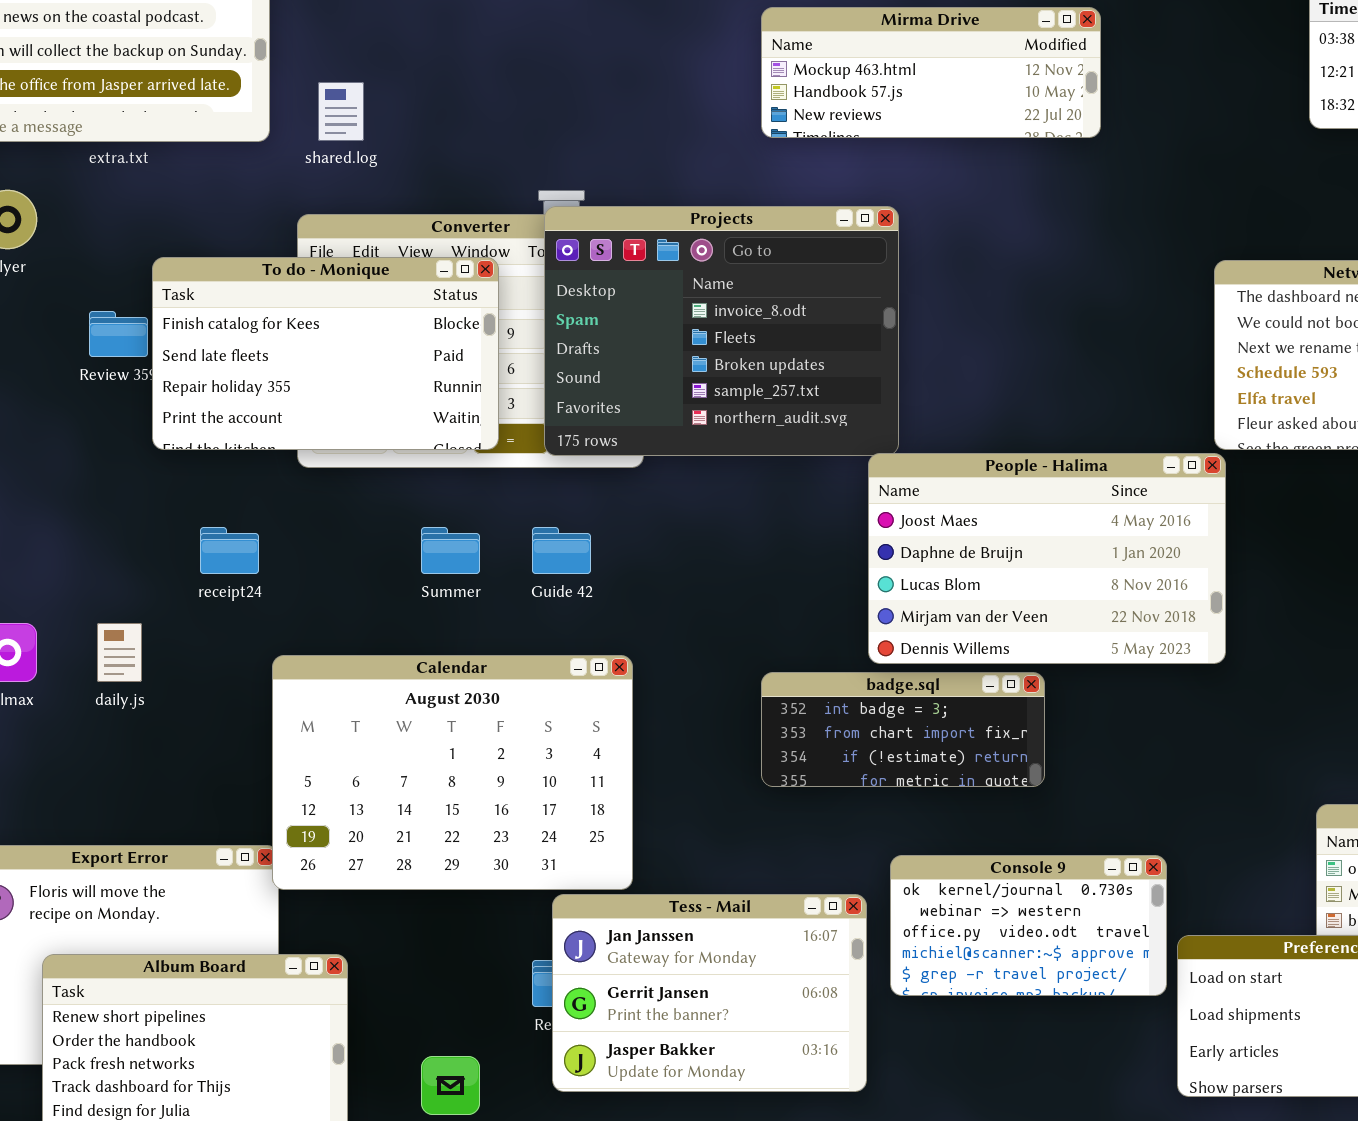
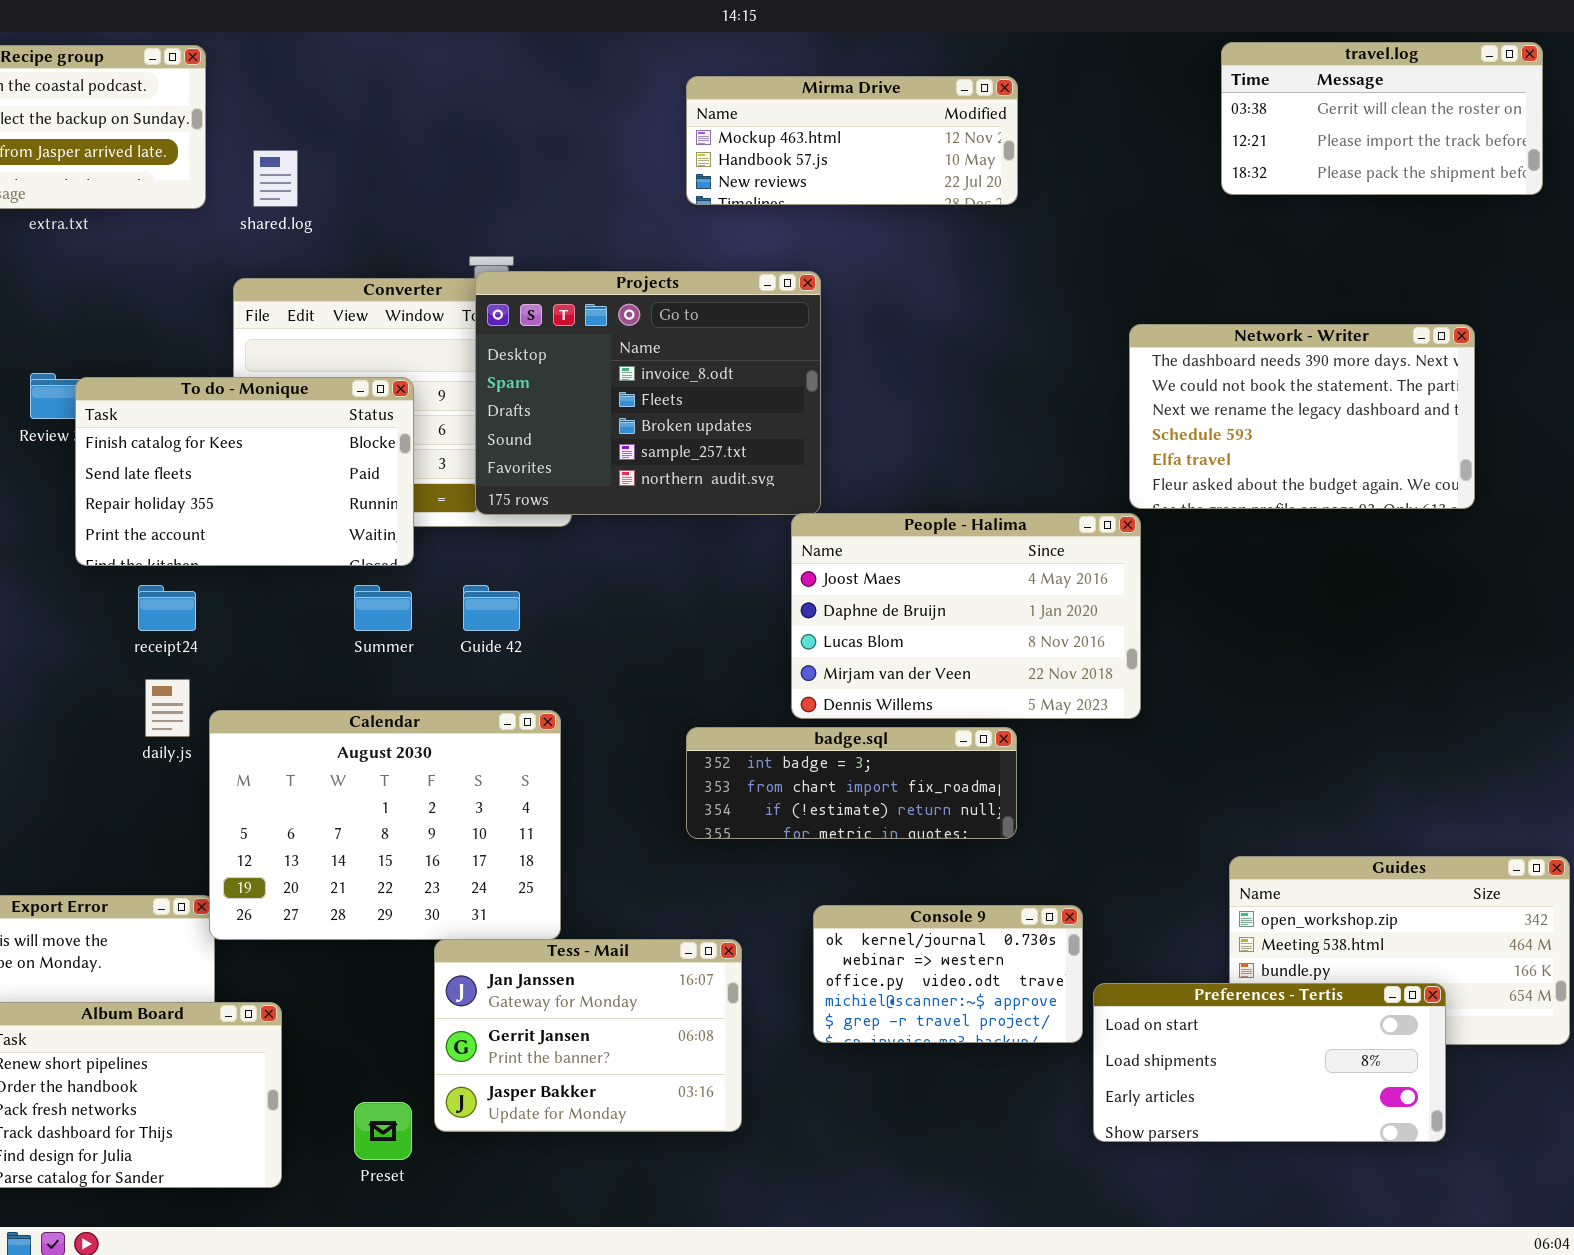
To do - Monique: [152,257,499,450] -> [75,377,414,566], moved
daily.js: [97,623,142,682] -> [145,679,190,737], moved
badge.sql: [761,672,1045,787] -> [686,727,1017,839], resized
Tess - Mail: [552,894,867,1092] -> [434,939,742,1132], moved

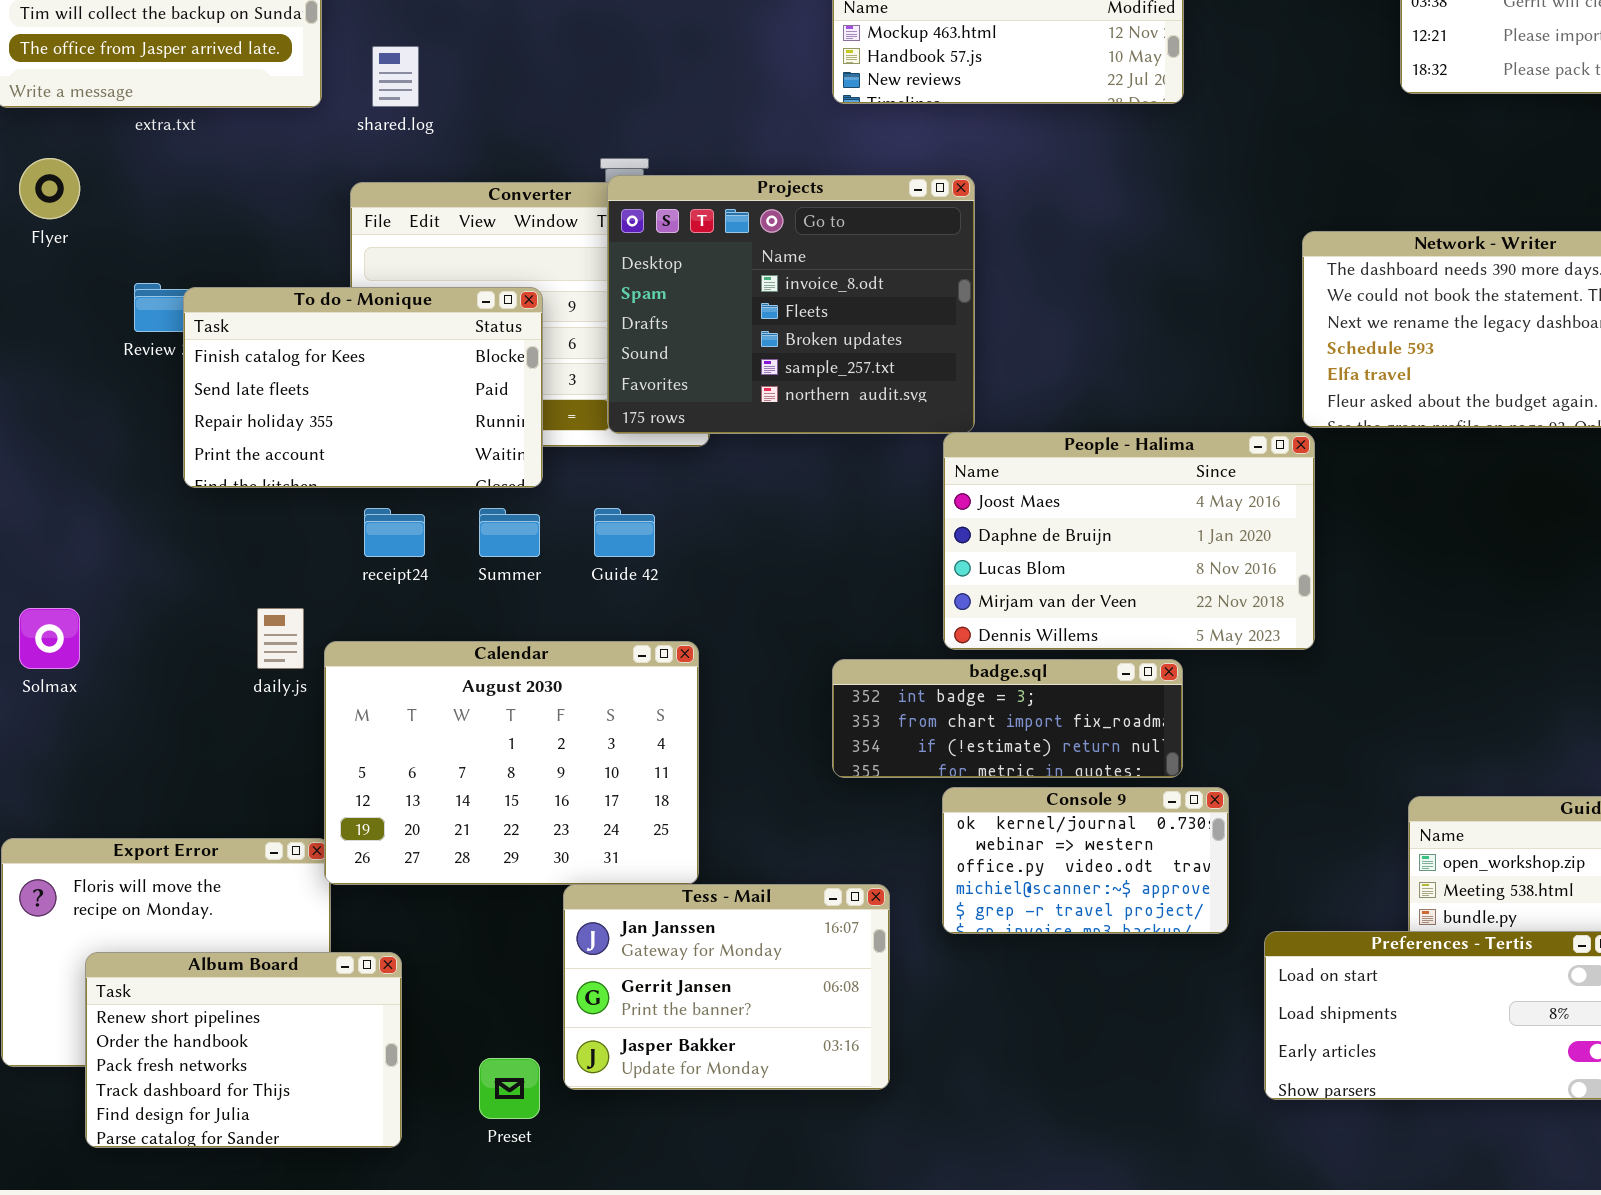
receipt24: [138,585,196,631] -> [364,508,425,557], moved
Console 9: [813,905,1083,1043] -> [942,787,1229,934], moved

